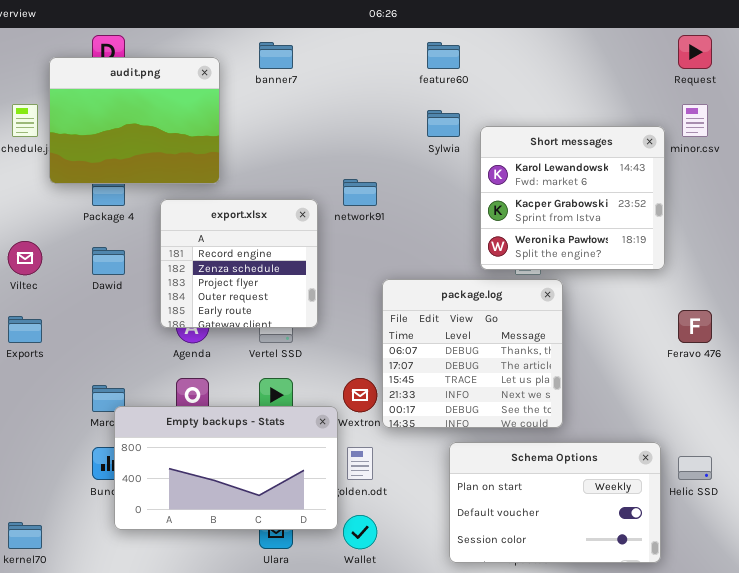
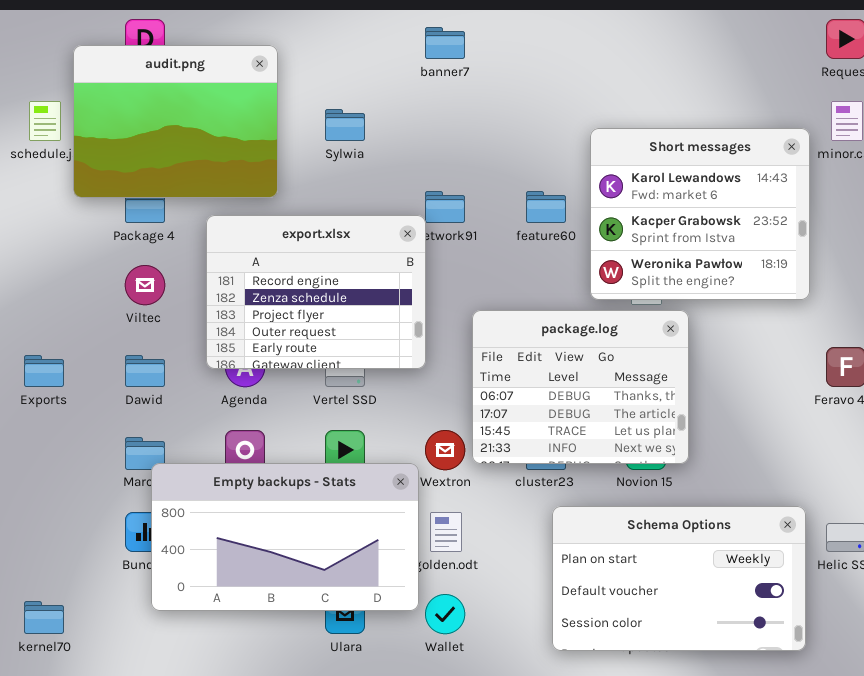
banner7: [259,42,293,69] -> [425,27,465,59], moved
feature60: [427,42,460,69] -> [526,191,566,223], moved
Sylwia: [427,110,460,137] -> [325,109,365,141], moved
export.xlsx: [160,199,318,328] -> [206,215,426,369], resized
Viltec: [8,241,42,275] -> [125,265,165,305], moved
Dawid: [92,247,125,275] -> [125,355,165,387], moved
package.log: [382,279,563,428] -> [472,310,689,464], resized

